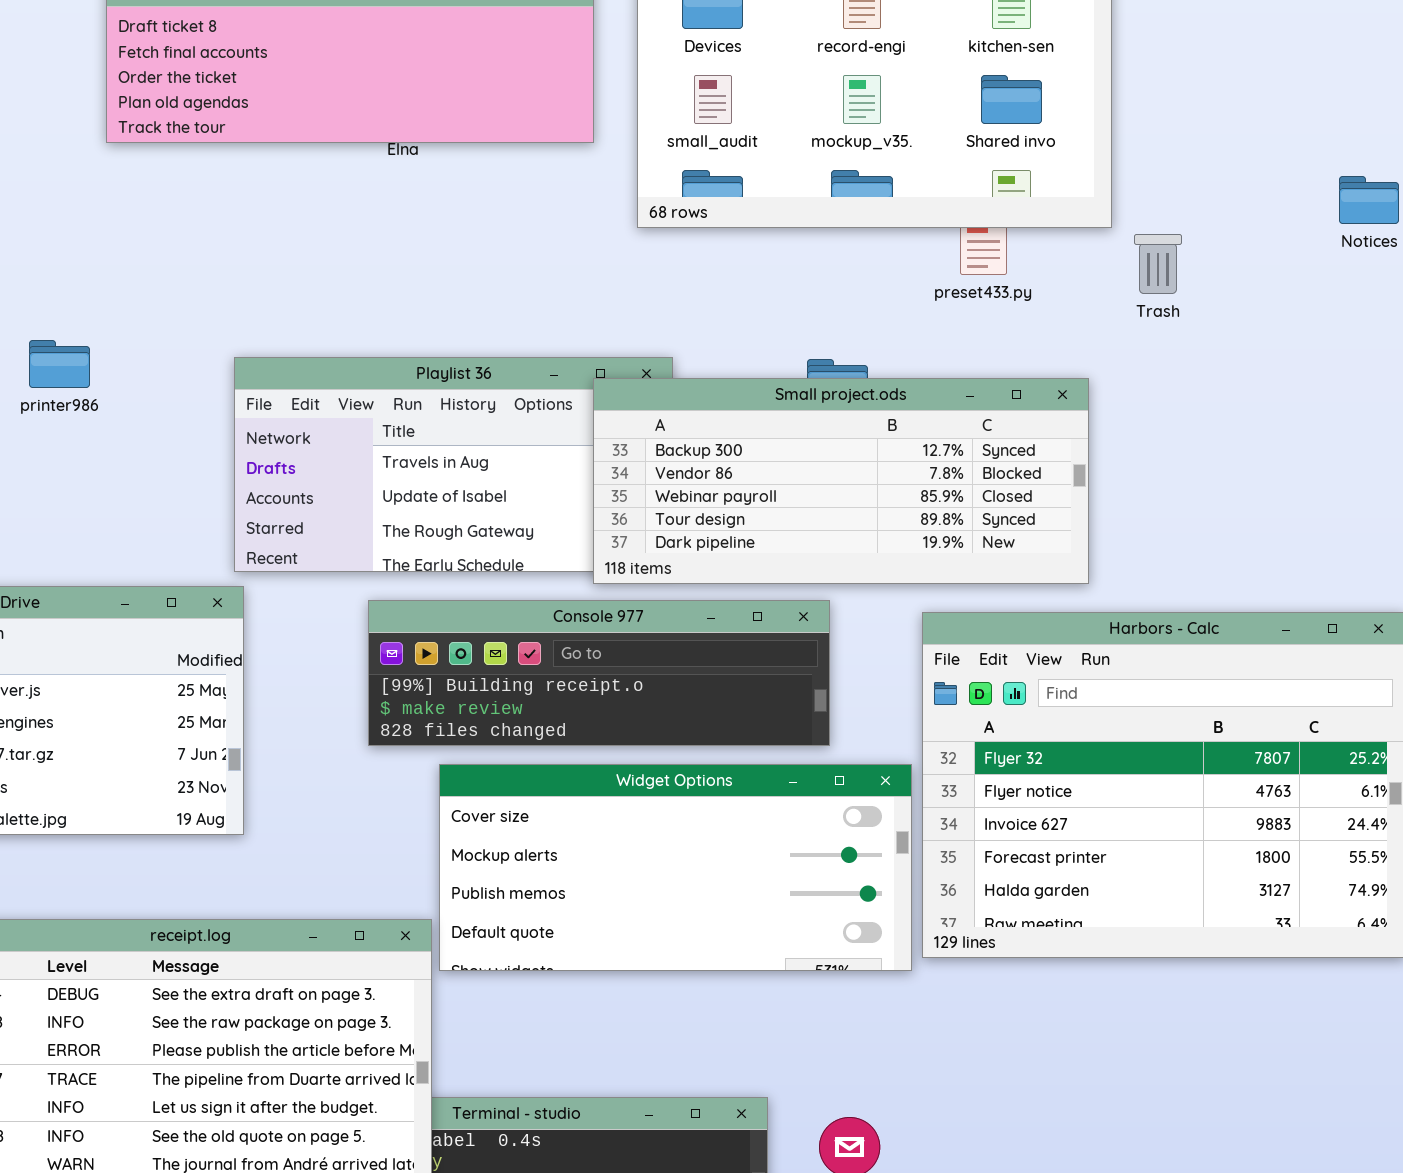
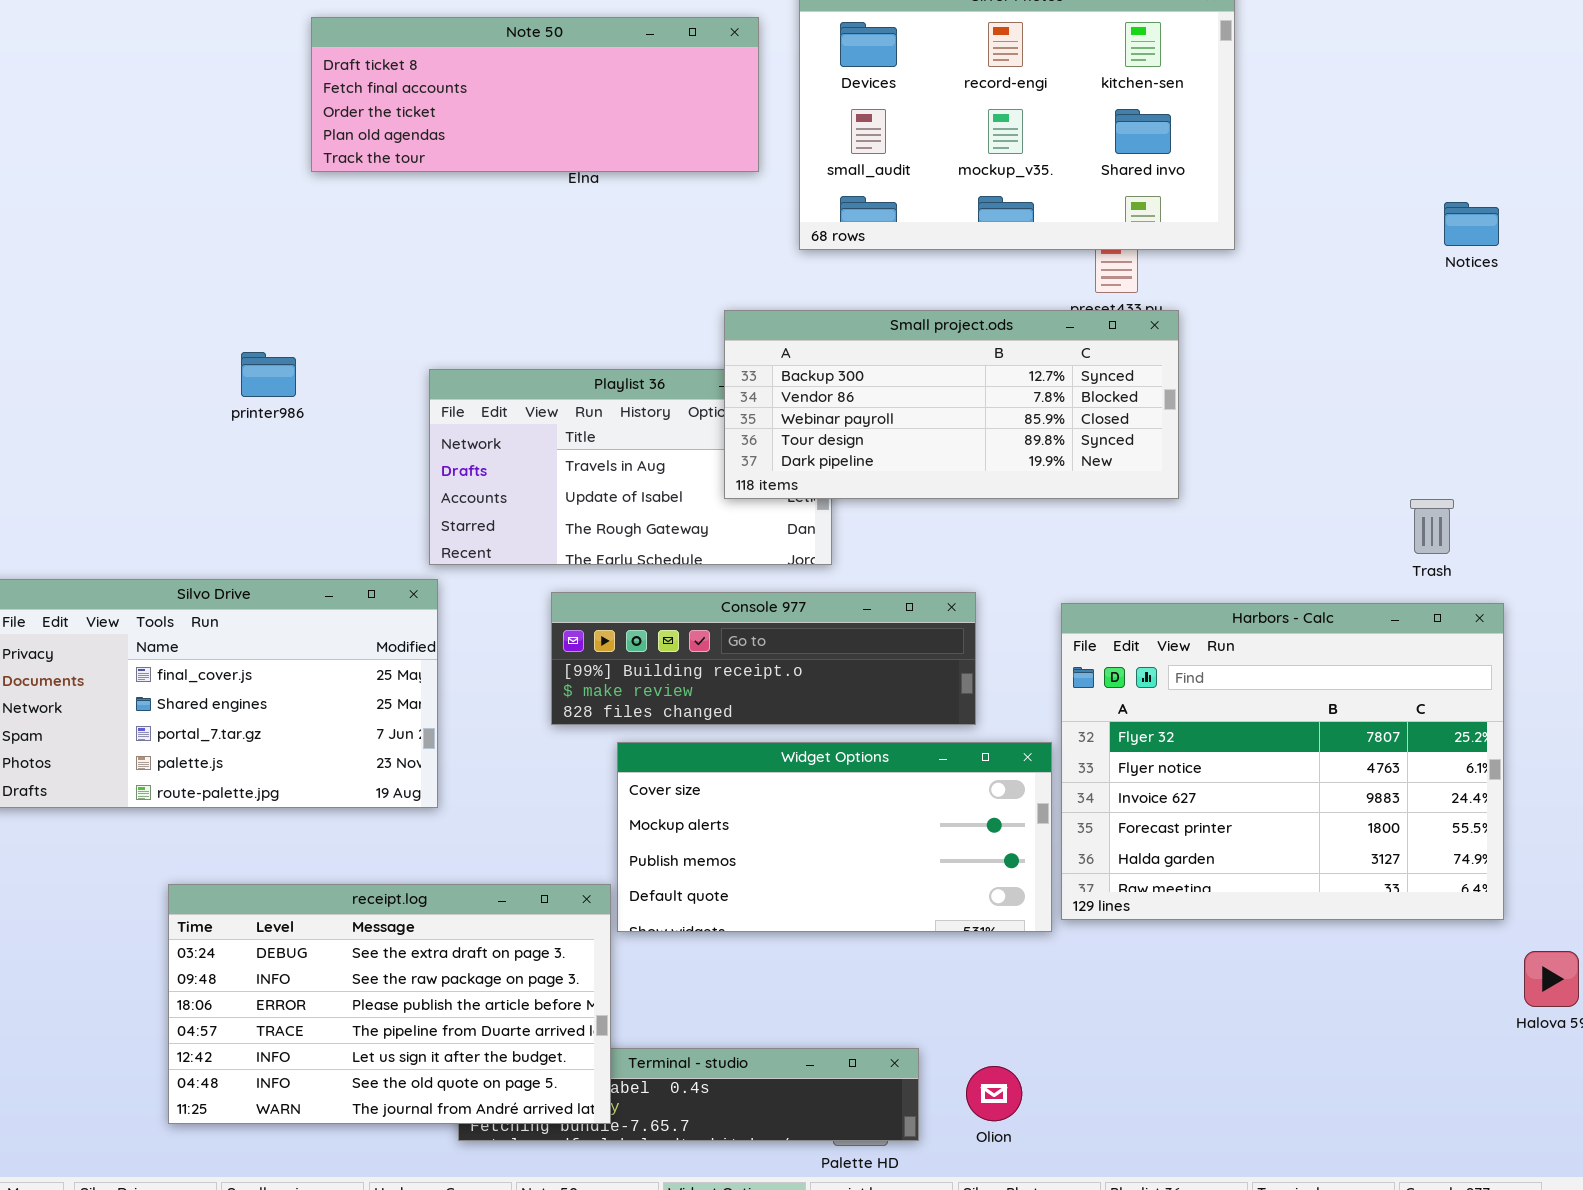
Trash: [1134,234,1182,294] -> [1410,499,1454,554], moved
Small project.ods: [593,378,1089,584] -> [724,310,1179,499], moved

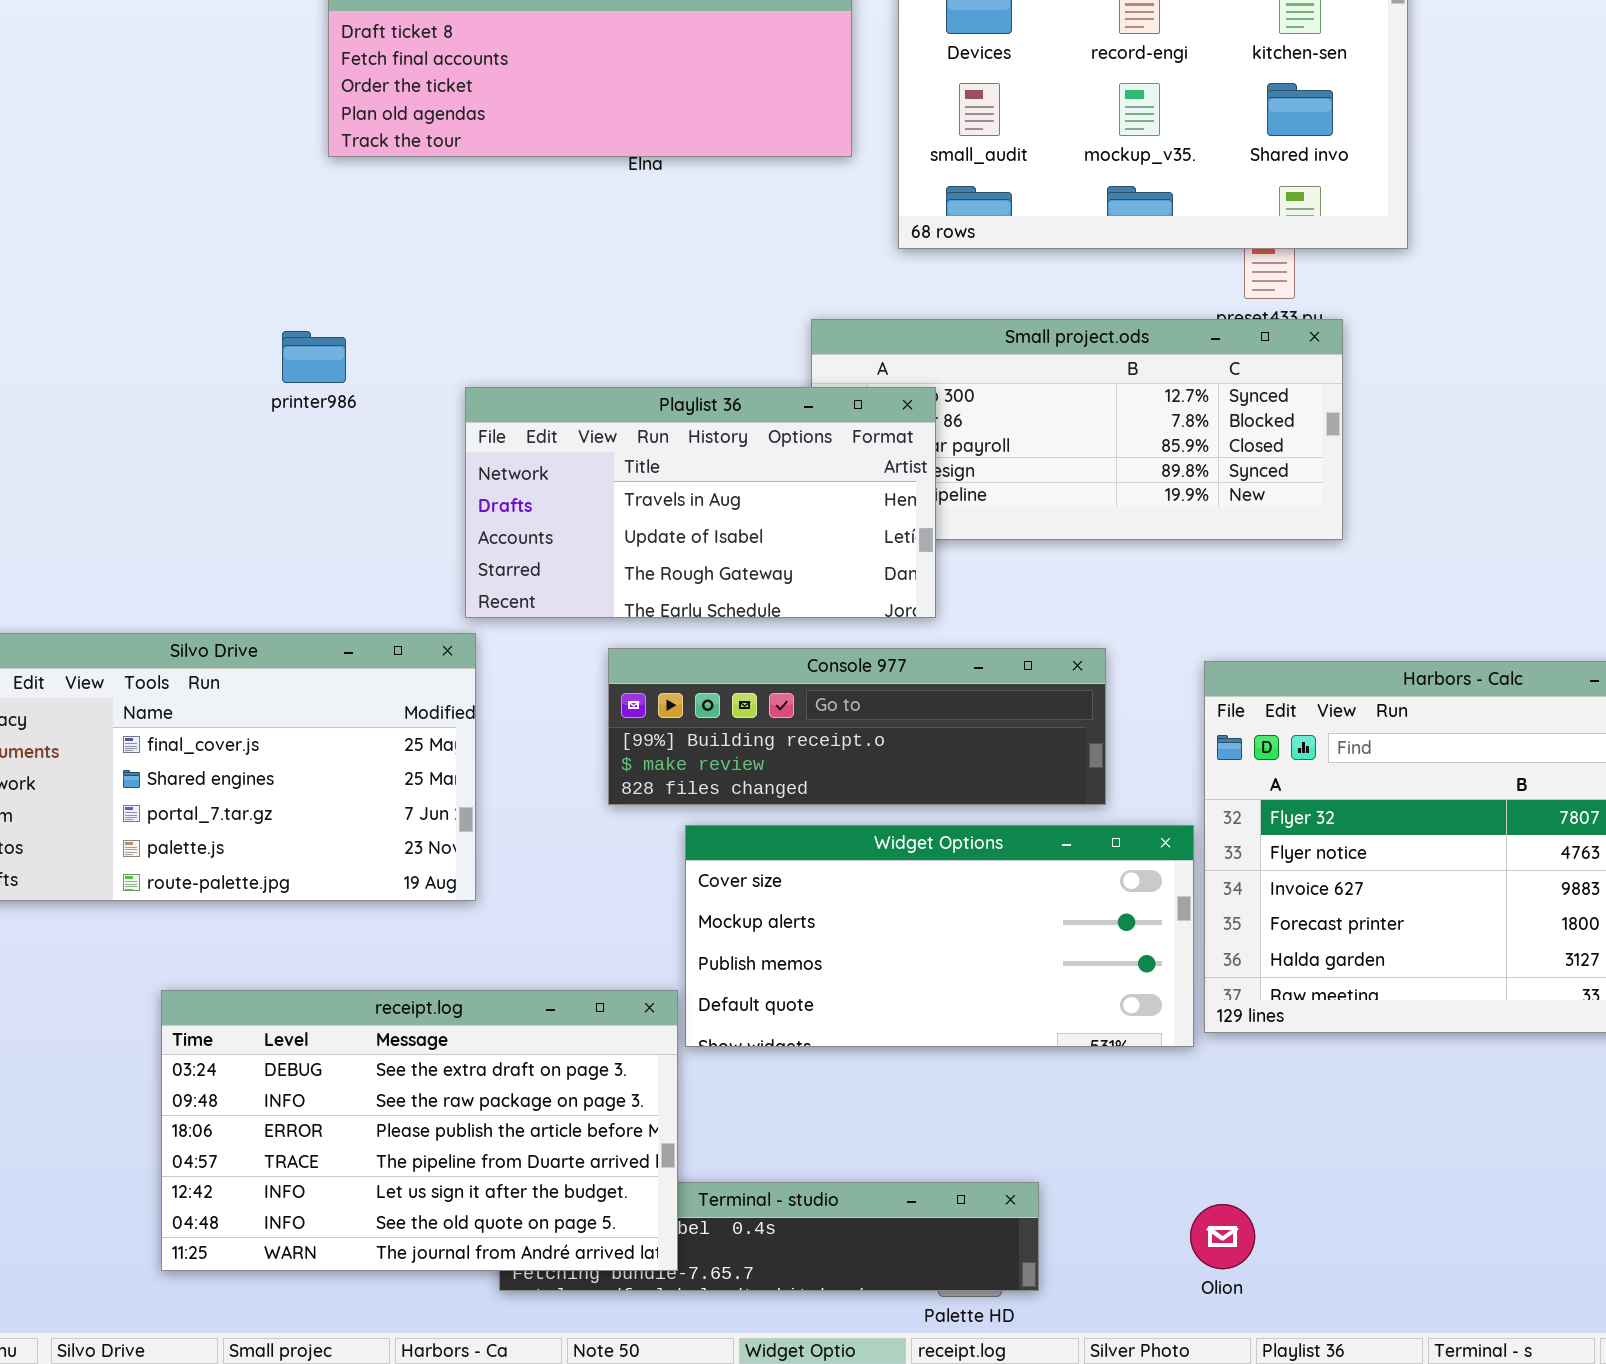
printer986: [241,352,296,397] -> [282,331,346,383], moved
Playlist 36: [429,369,832,565] -> [465,387,936,618], raised
Olion: [966,1066,1022,1121] -> [1190,1204,1255,1269], moved

